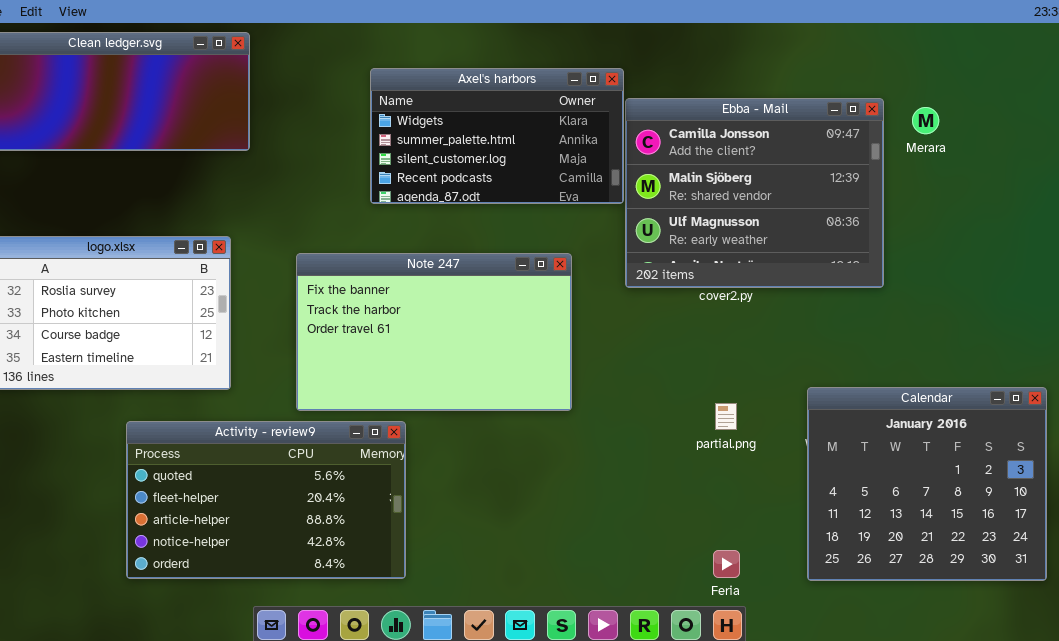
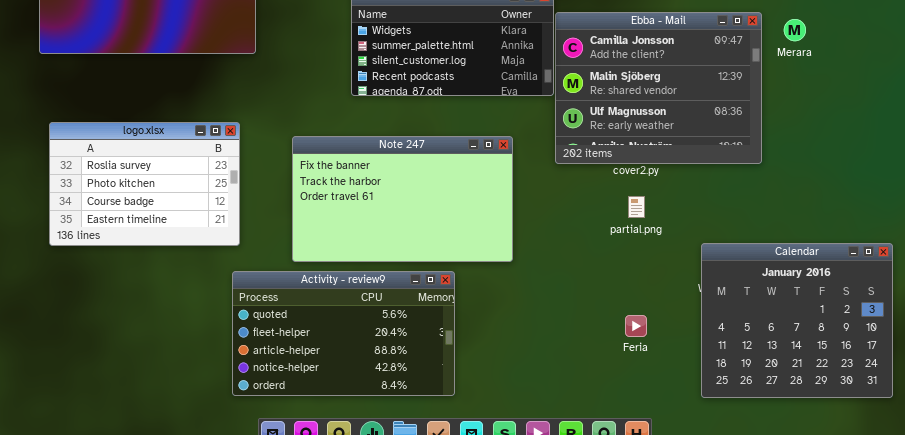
partial.png: [715,403,737,430] -> [628,196,645,218], moved
Activity - review9: [126,421,406,579] -> [232,271,455,396], moved
Feria: [713,550,740,578] -> [625,315,647,337], moved

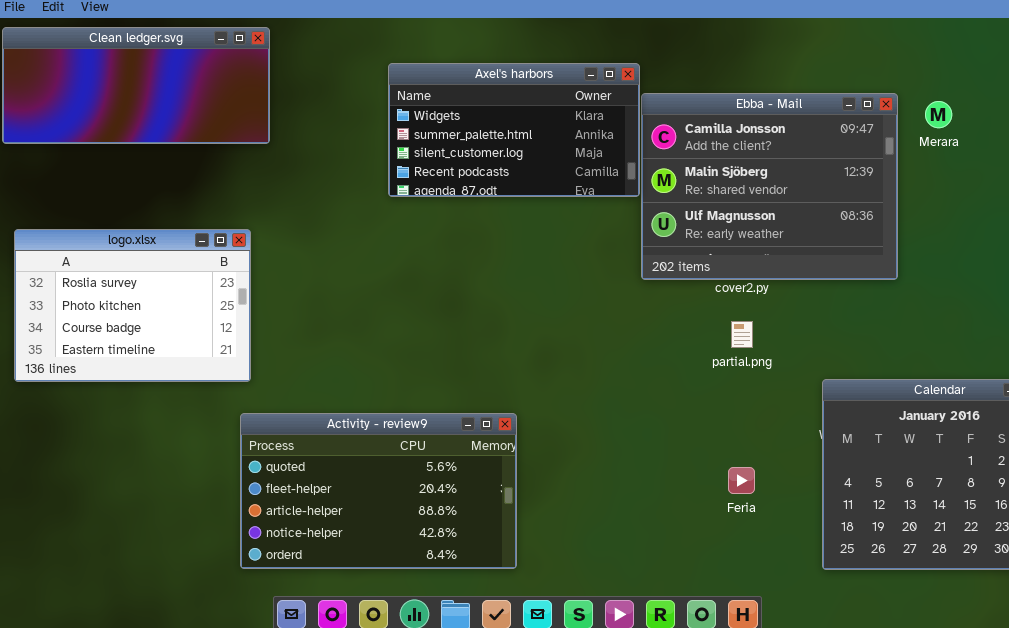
Note 247: [292,136,513,262] -> none, closed

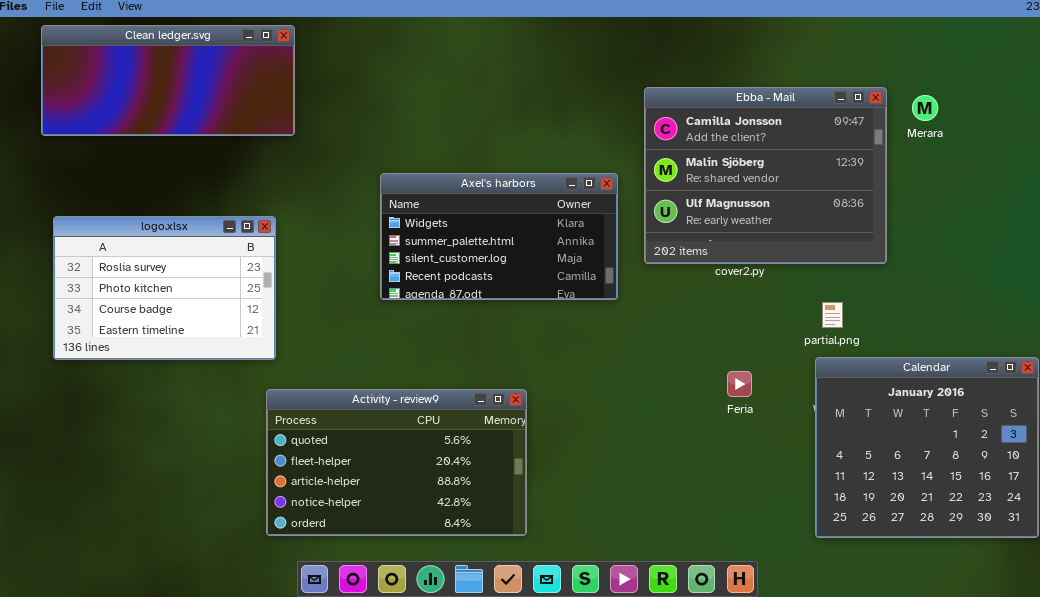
Axel's harbors: [388,63,640,197] -> [380,173,618,300], moved
partial.png: [731,321,753,348] -> [822,302,843,328], moved
Feria: [728,467,755,494] -> [727,371,752,397], moved

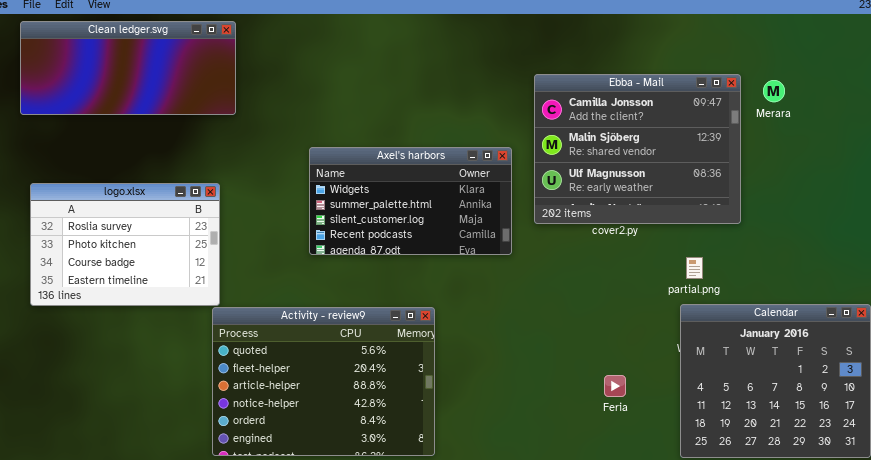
Feria: [727,371,752,397] -> [604,375,626,397], moved
Activity - review9: [266,389,527,536] -> [212,307,435,456], resized

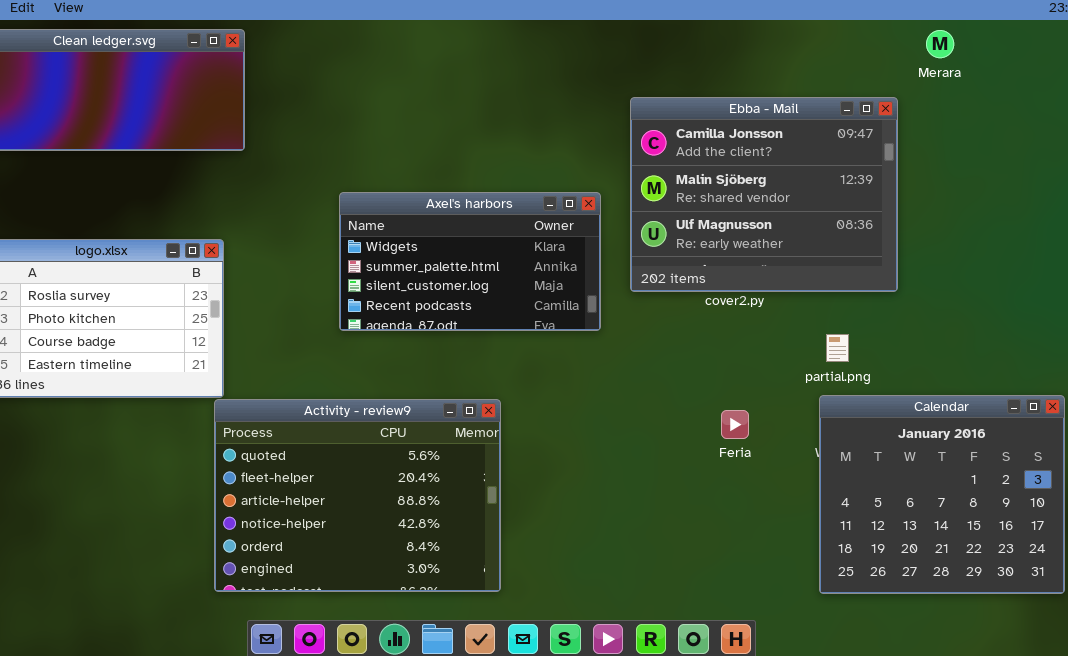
Merara: [763,80,785,102] -> [926,30,954,58], moved
Feria: [604,375,626,397] -> [721,410,749,439], moved

